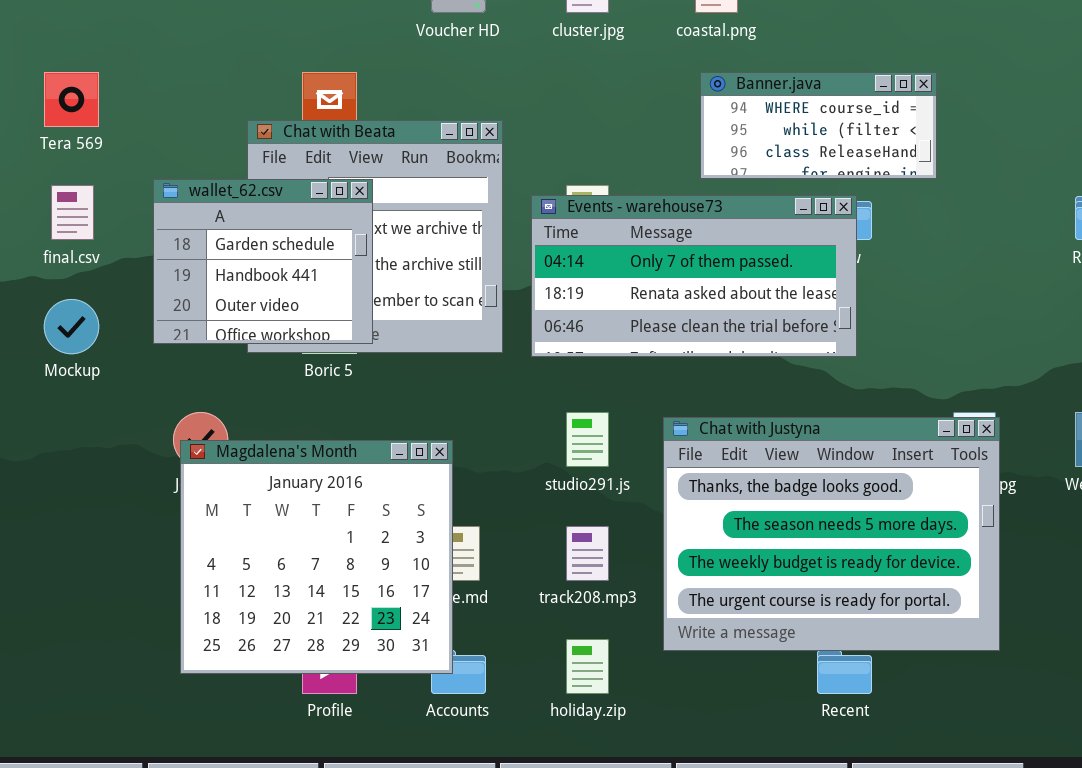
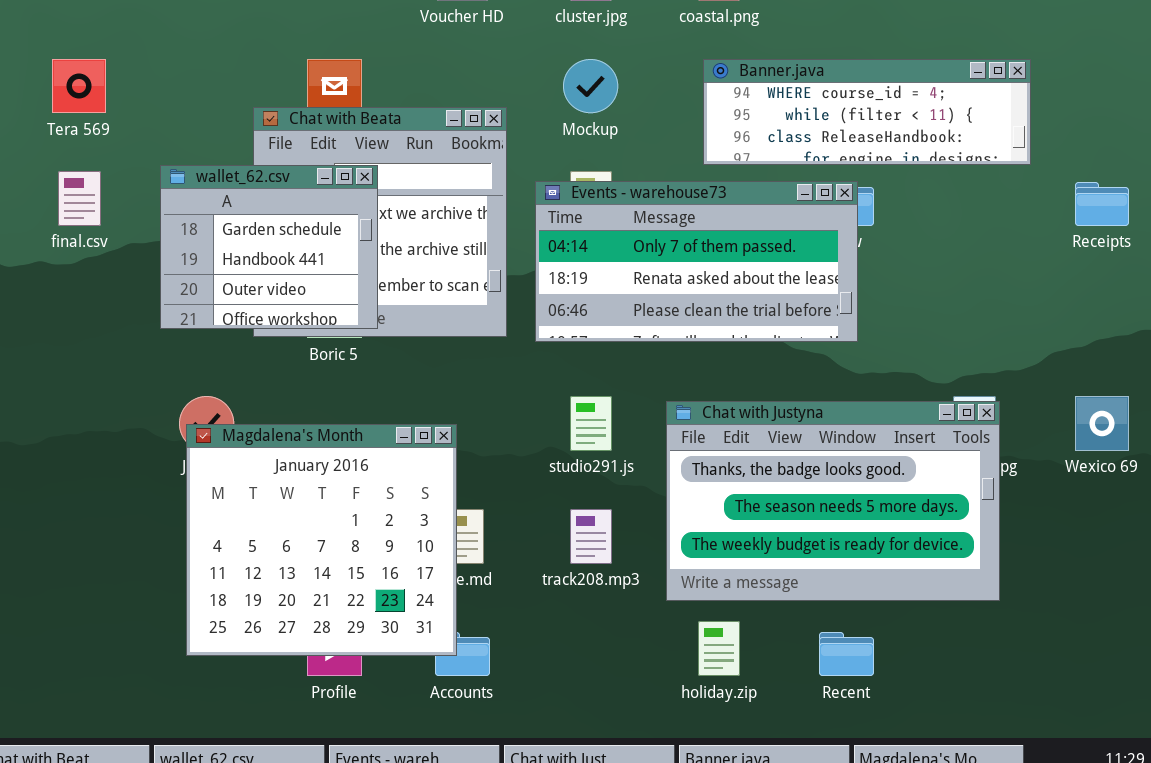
Banner.java: [700,72,937,179] -> [703,59,1031,165], resized
Mockup: [44,299,99,354] -> [563,59,618,113], moved
Chat with Justyna: [663,417,1000,651] -> [666,401,1000,601], resized
holiday.zip: [566,639,609,694] -> [698,621,740,676], moved

